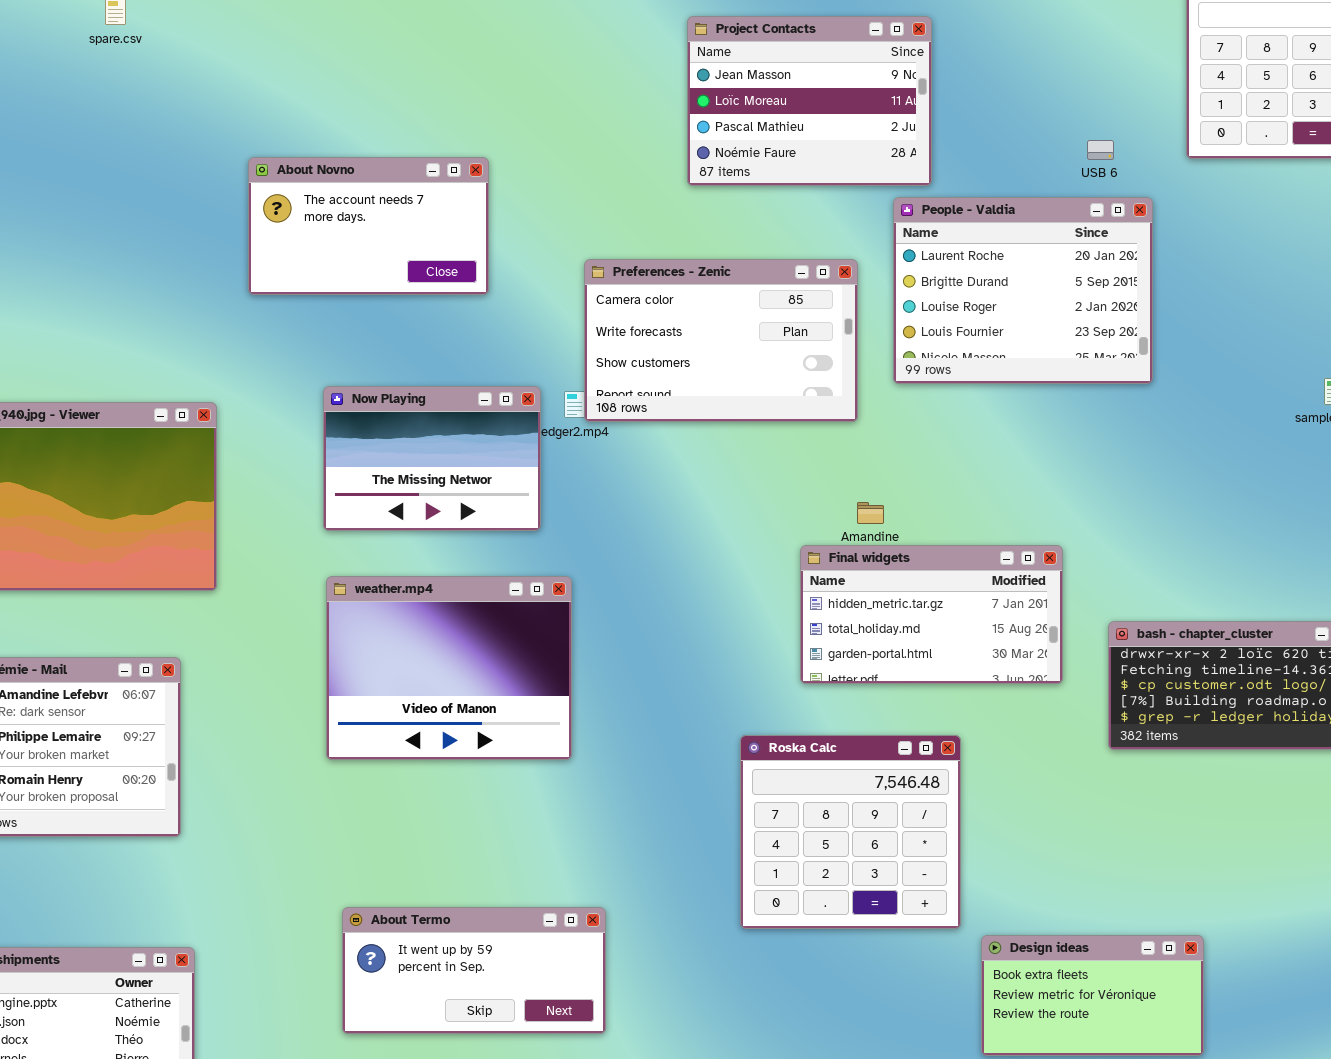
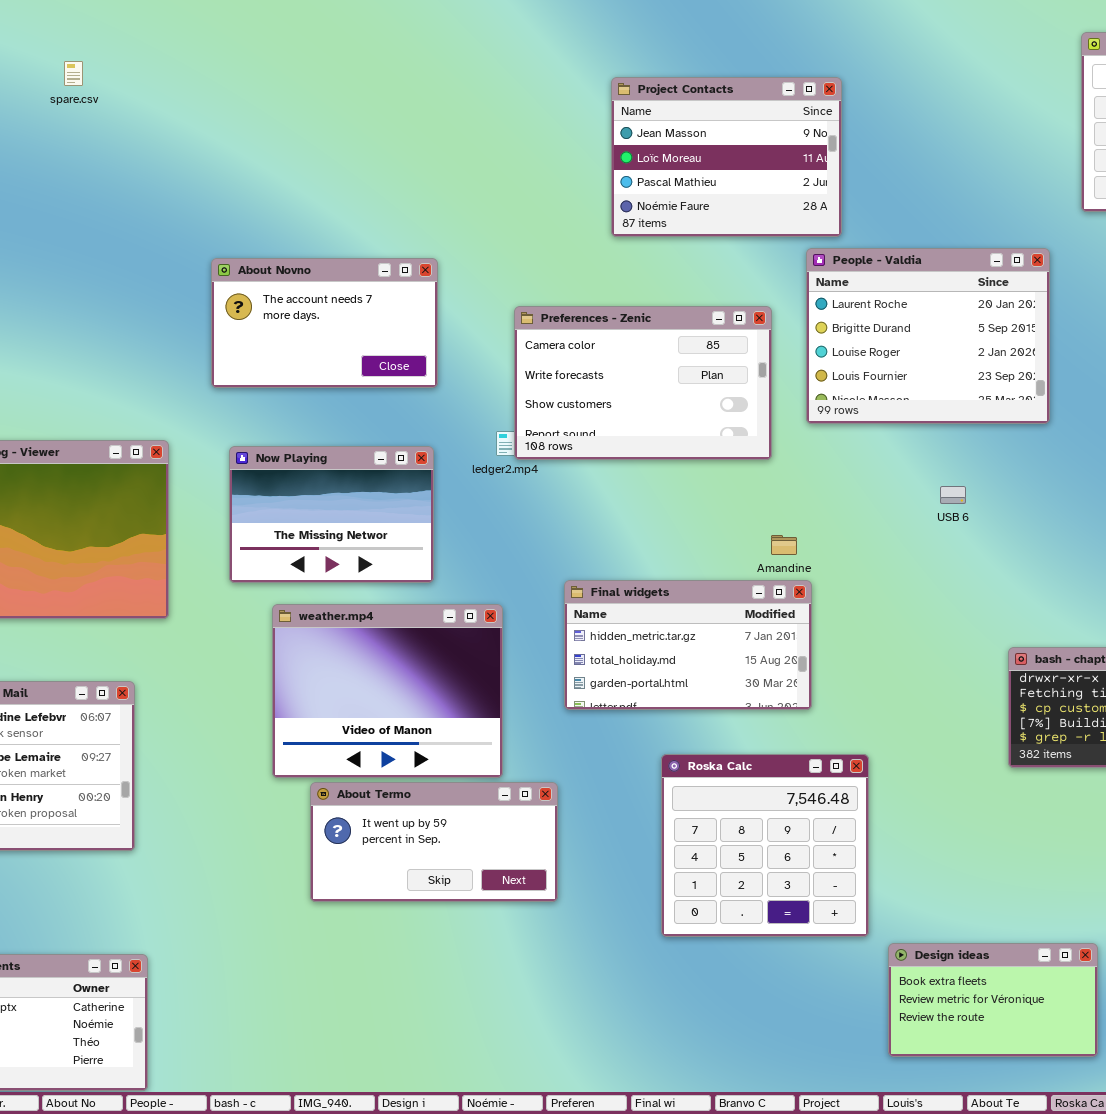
USB 6: [1087,140,1114,160] -> [940,486,966,504], moved
About Novno: [248,157,489,295] -> [211,258,438,388], moved
Now Playing: [323,386,541,531] -> [229,446,434,583], moved
Final widgets: [800,545,1063,684] -> [564,580,812,710], moved
About Termo: [342,907,606,1034] -> [310,782,558,902], moved

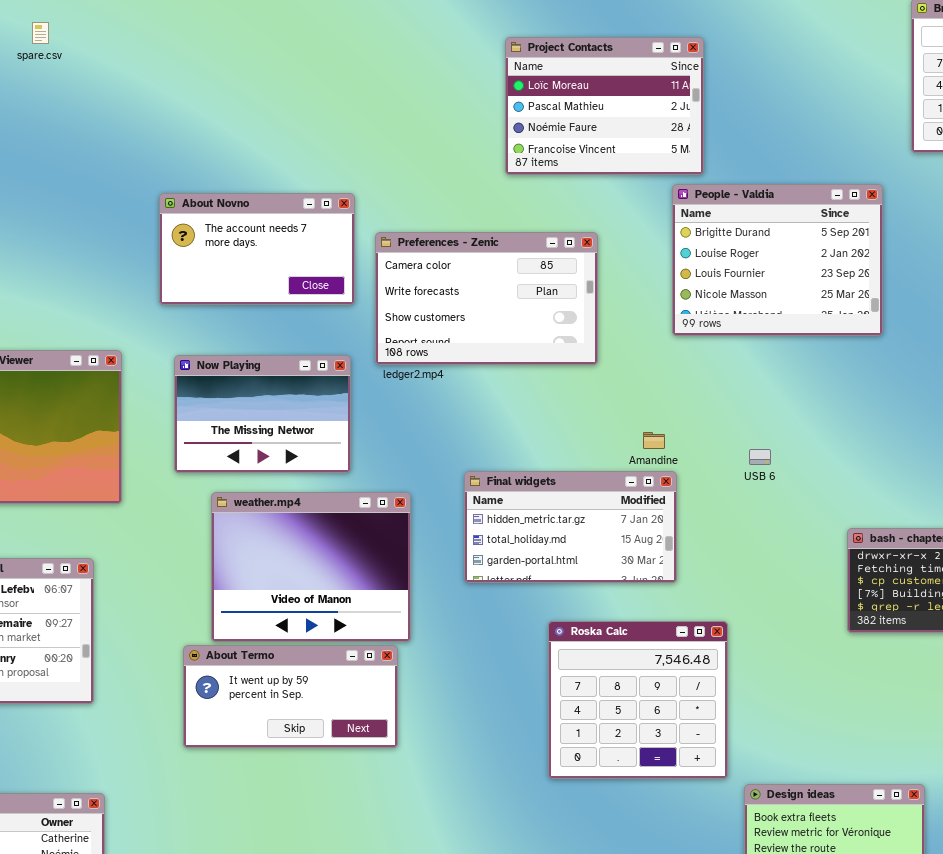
Project Contacts: [611,77,842,237] -> [505,37,704,175], scrolled down 1 row
People - Valdia: [806,248,1050,424] -> [672,184,883,336], scrolled down 1 row
Preferences - Zenic: [514,306,772,460] -> [375,232,598,365], moved
USB 6: [940,486,966,504] -> [749,449,771,465], moved
About Termo: [310,782,558,902] -> [183,645,398,748], moved

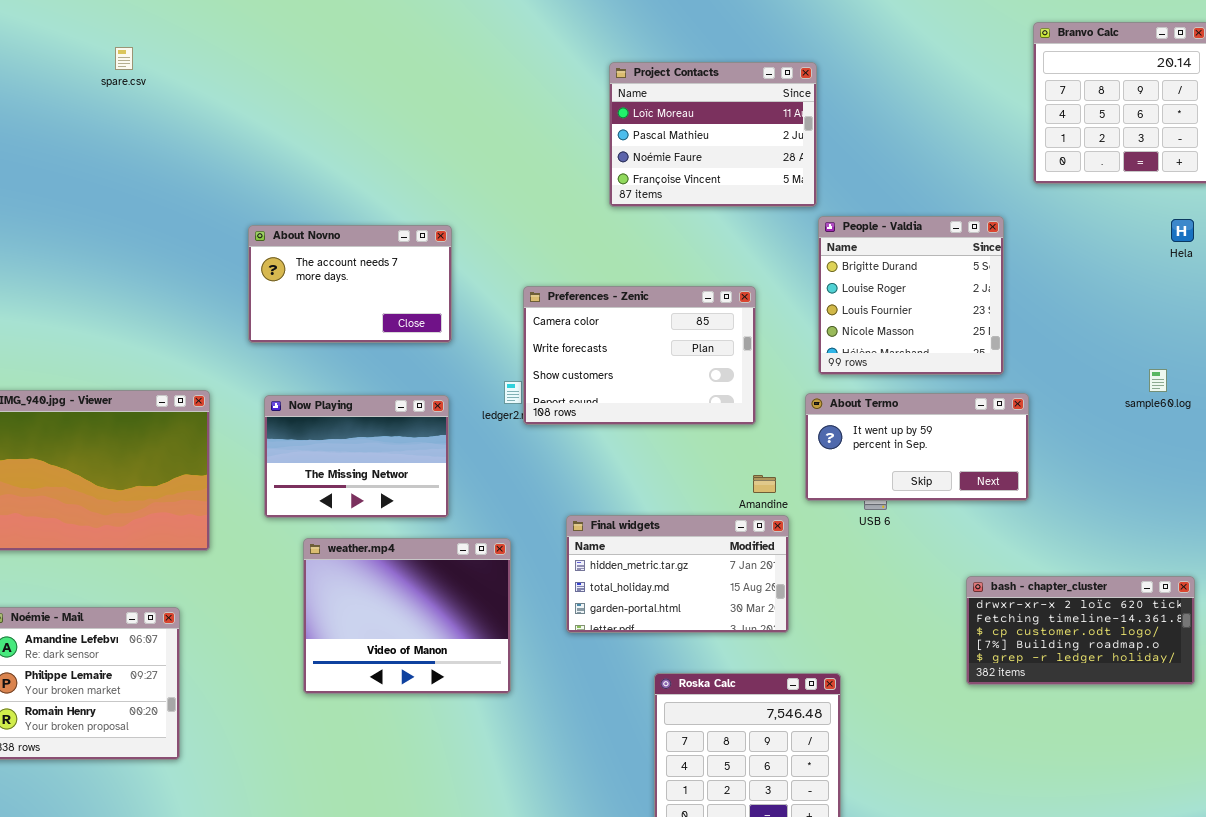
People - Valdia: [672,184,883,336] -> [818,216,1004,375], resized
Preferences - Zenic: [375,232,598,365] -> [523,286,756,425], moved
About Termo: [183,645,398,748] -> [805,393,1029,501], moved

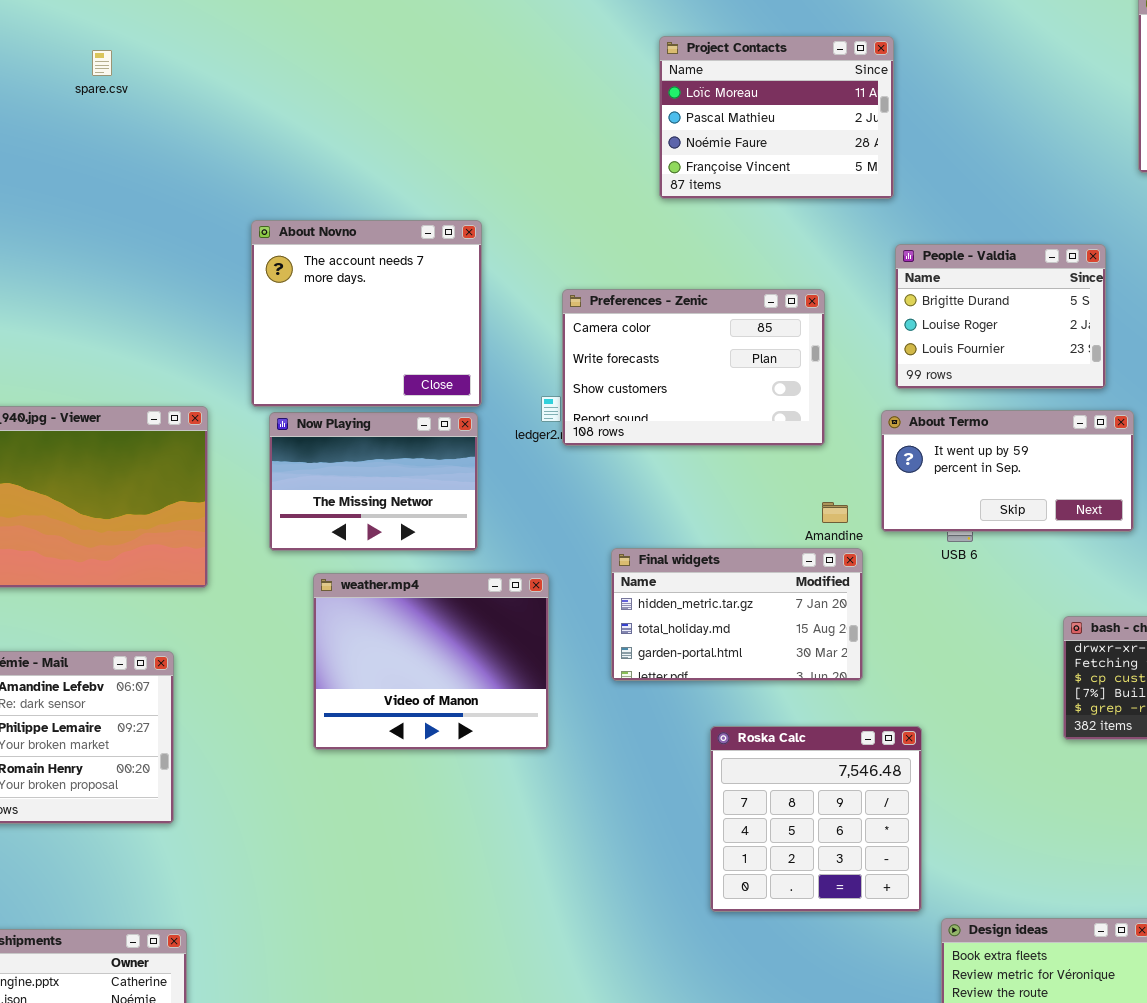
spare.csv: [115,47,133,70] -> [92,50,112,76], moved
People - Valdia: [818,216,1004,375] -> [895,244,1106,389], resized
About Novno: [248,225,452,343] -> [251,220,482,407], resized

